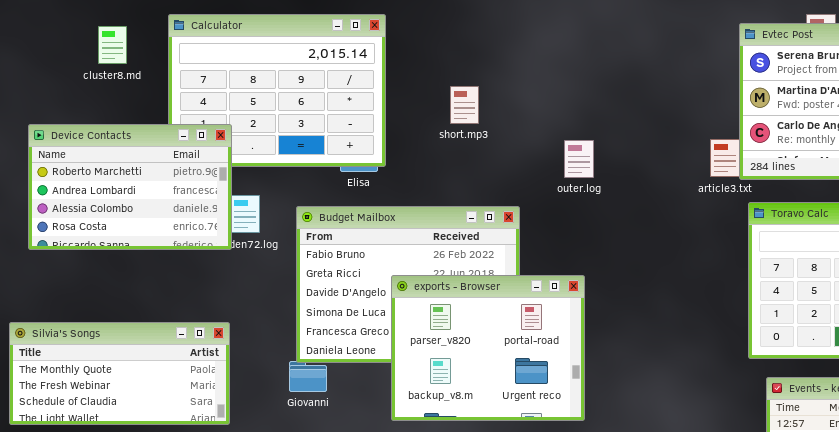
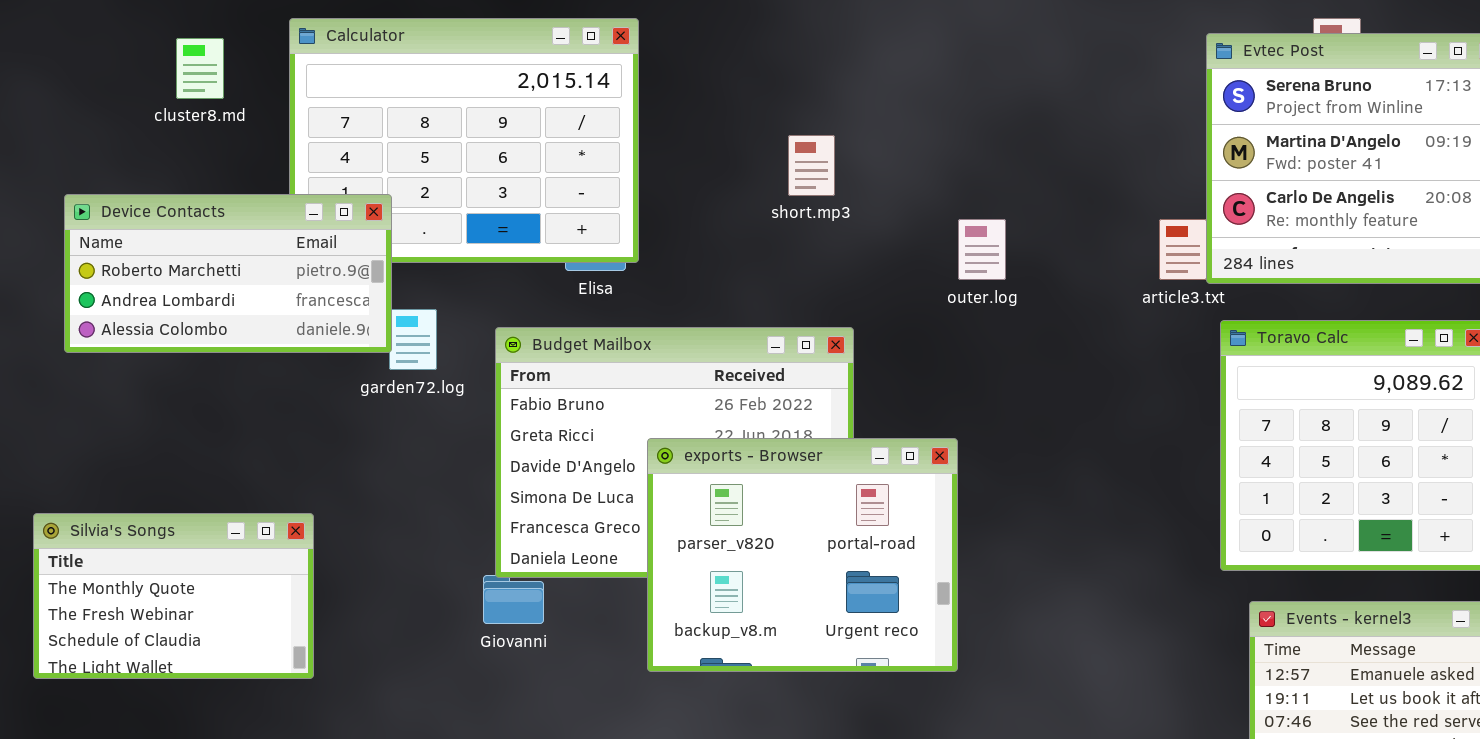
short.mp3: [450,86,479,124] -> [788,135,835,196], moved
Device Contacts: [28,124,232,250] -> [64,194,392,353], resized
outer.log: [564,140,594,178] -> [958,219,1006,280], moved
Silvia's Songs: [9,322,230,425] -> [33,513,314,679], resized

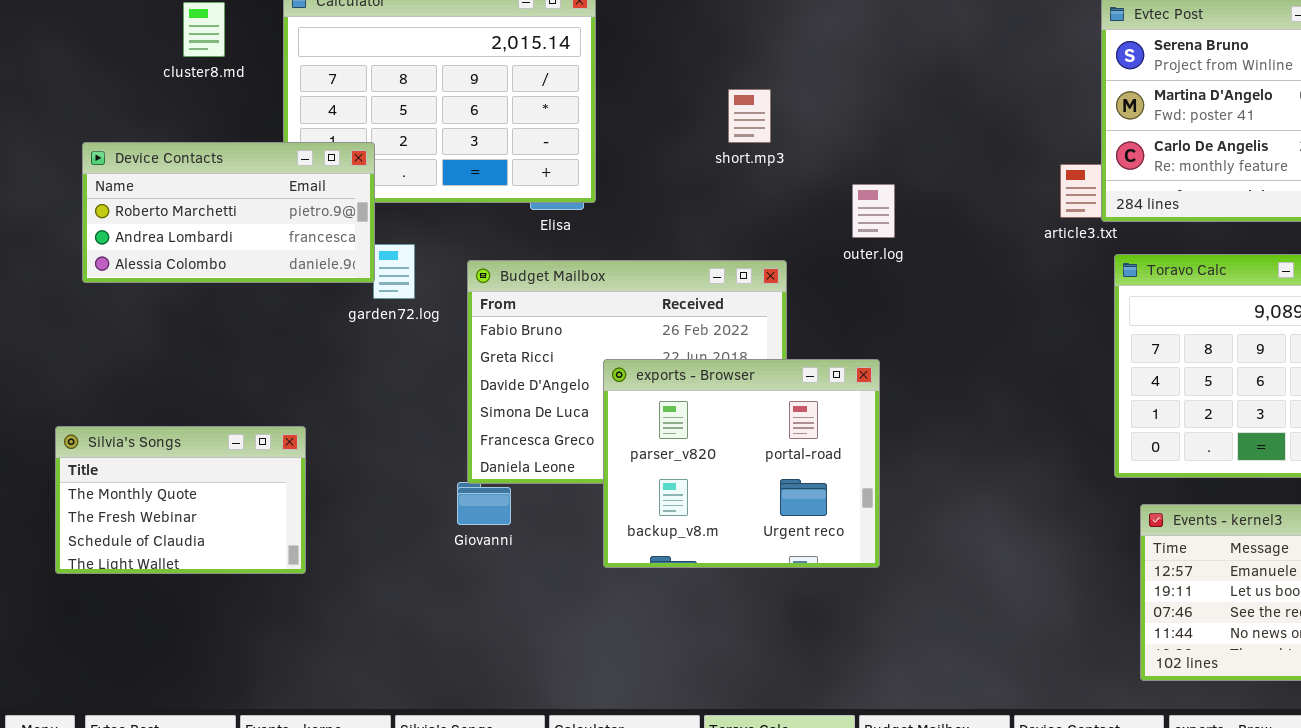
outer.log: [958,219,1006,280] -> [852,184,895,238], moved

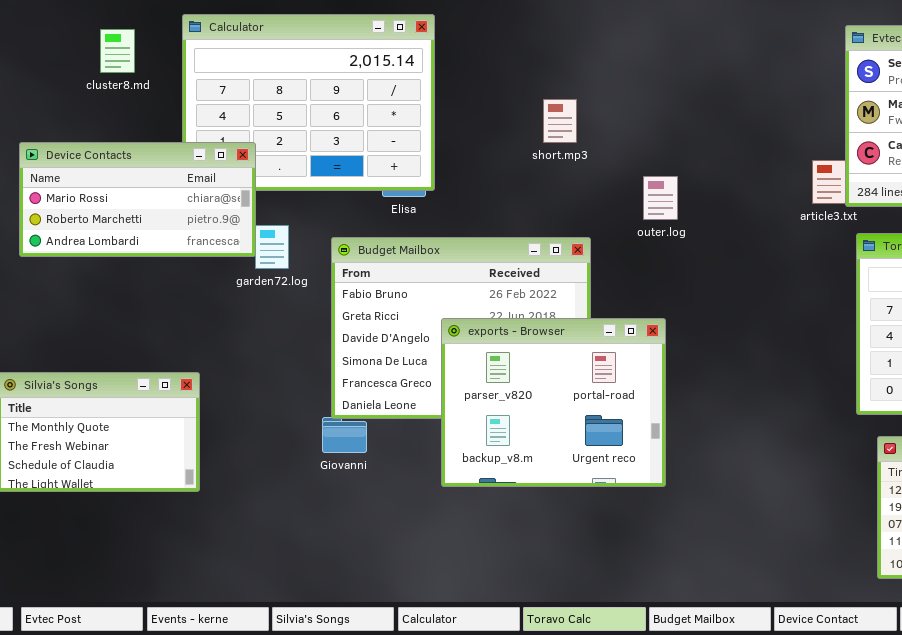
Device Contacts: [82,142,375,283] -> [19,142,256,257], scrolled up 1 row

